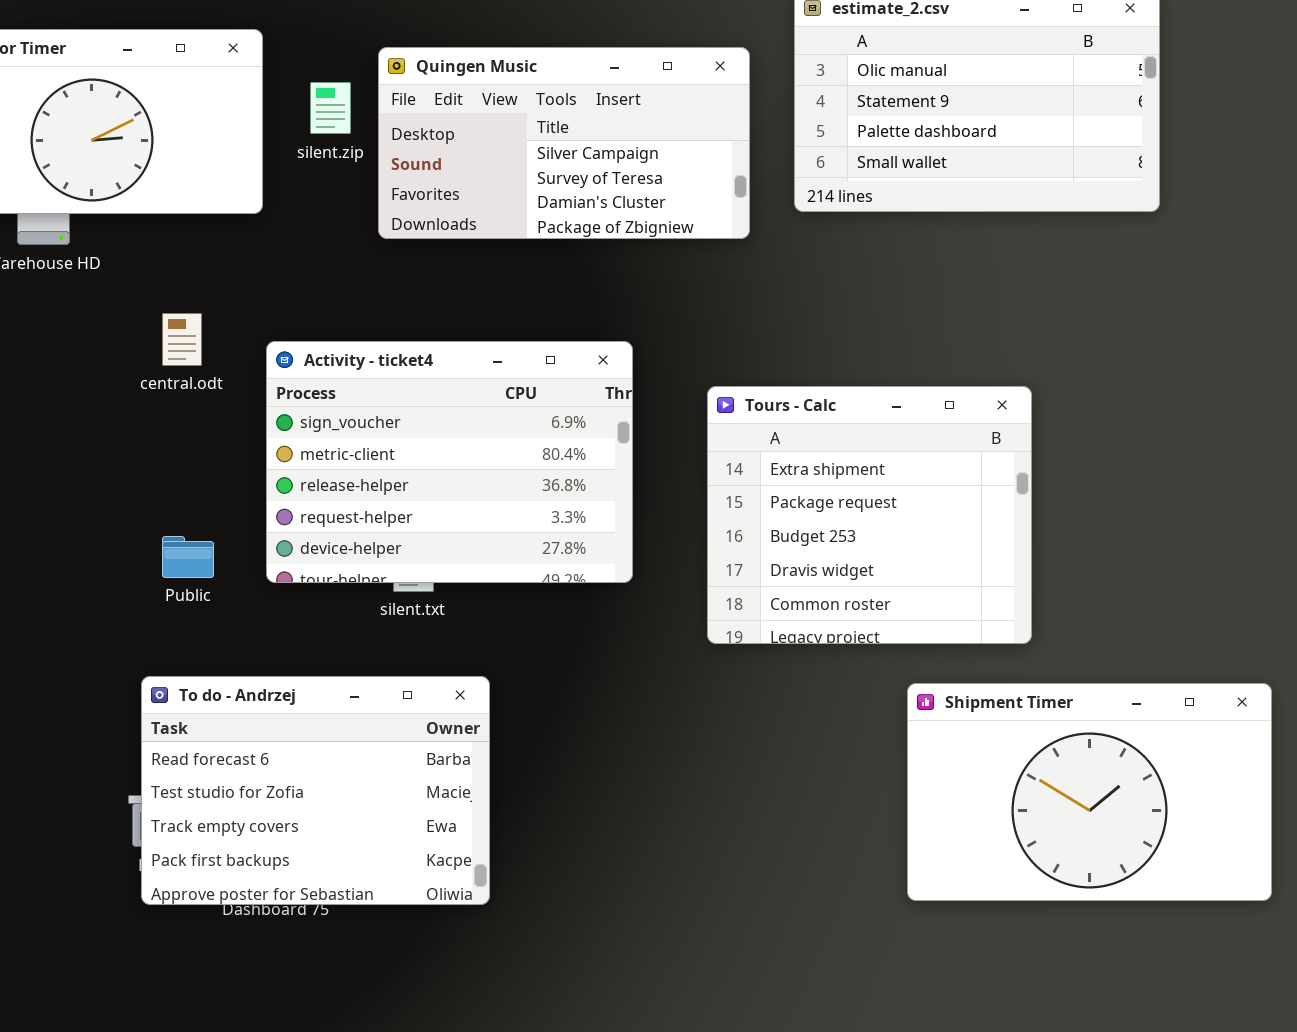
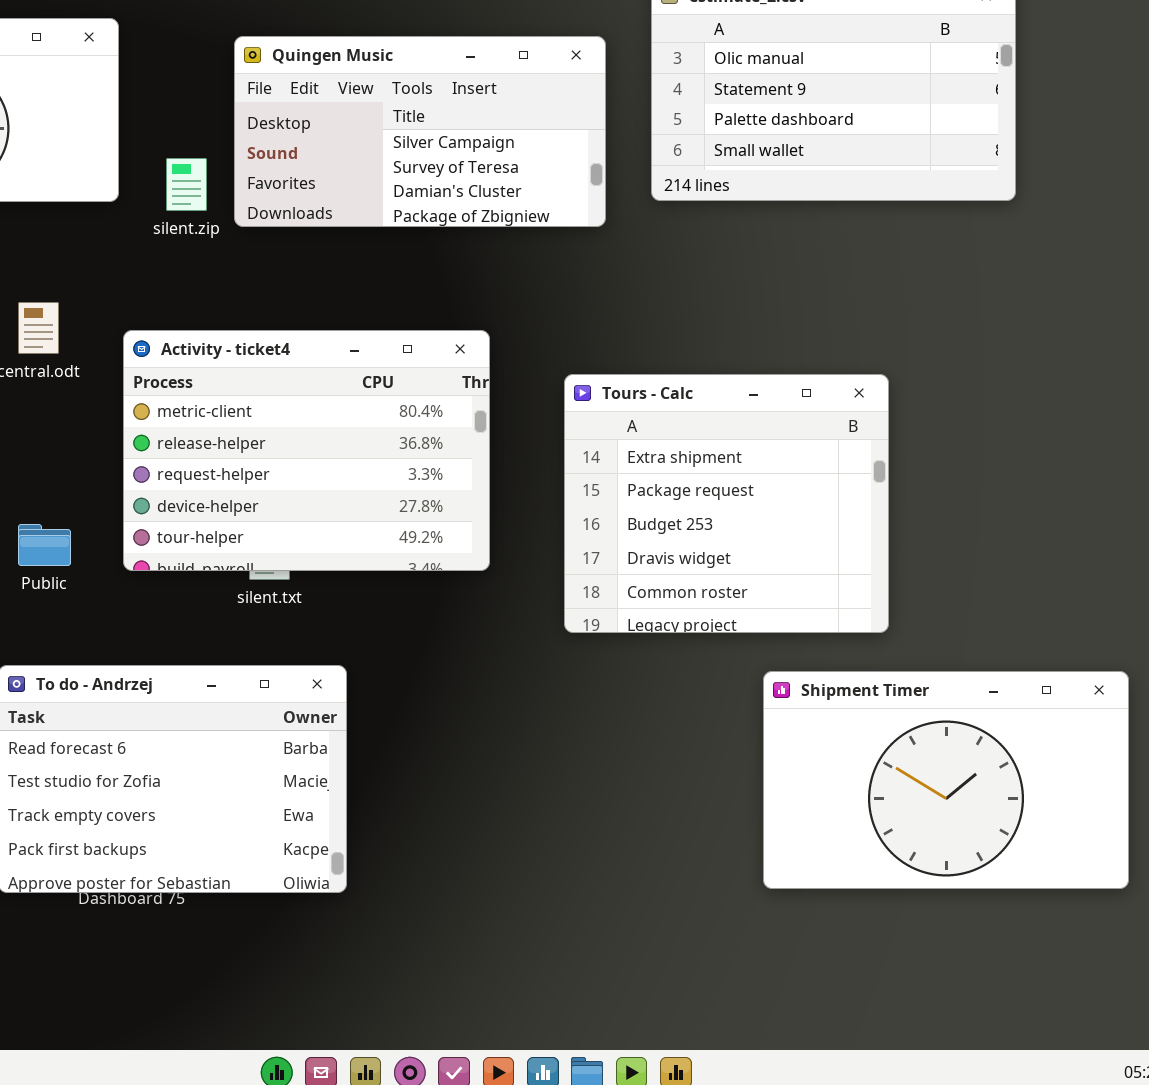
silent.zip: [310,82,351,134] -> [166,158,207,211], moved
Activity - ticket4: [266,341,633,583] -> [123,330,490,571], scrolled down 1 row

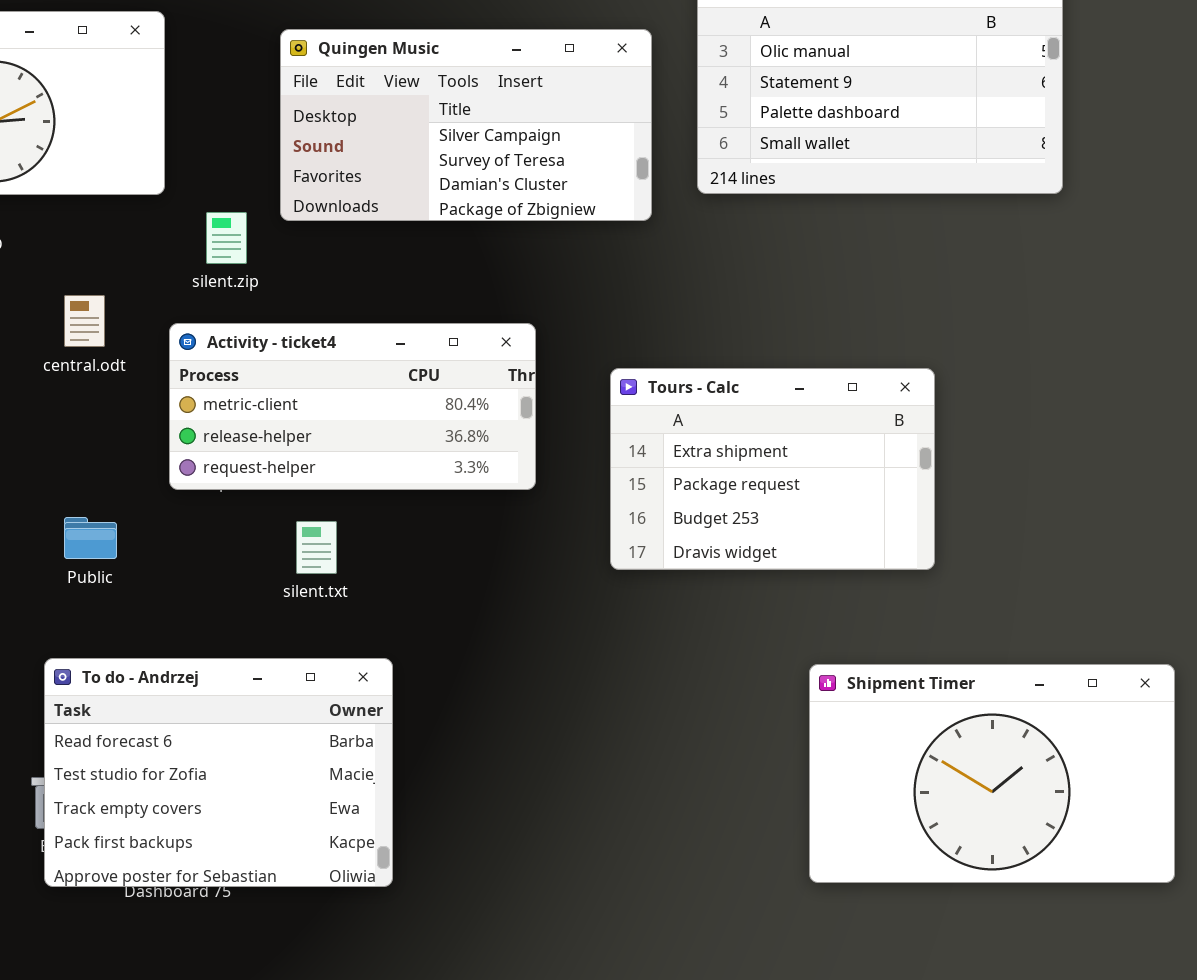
silent.zip: [166,158,207,211] -> [206,212,247,264], moved
Activity - ticket4: [123,330,490,571] -> [169,323,536,490], resized
Tours - Calc: [564,374,889,633] -> [610,368,935,570], resized

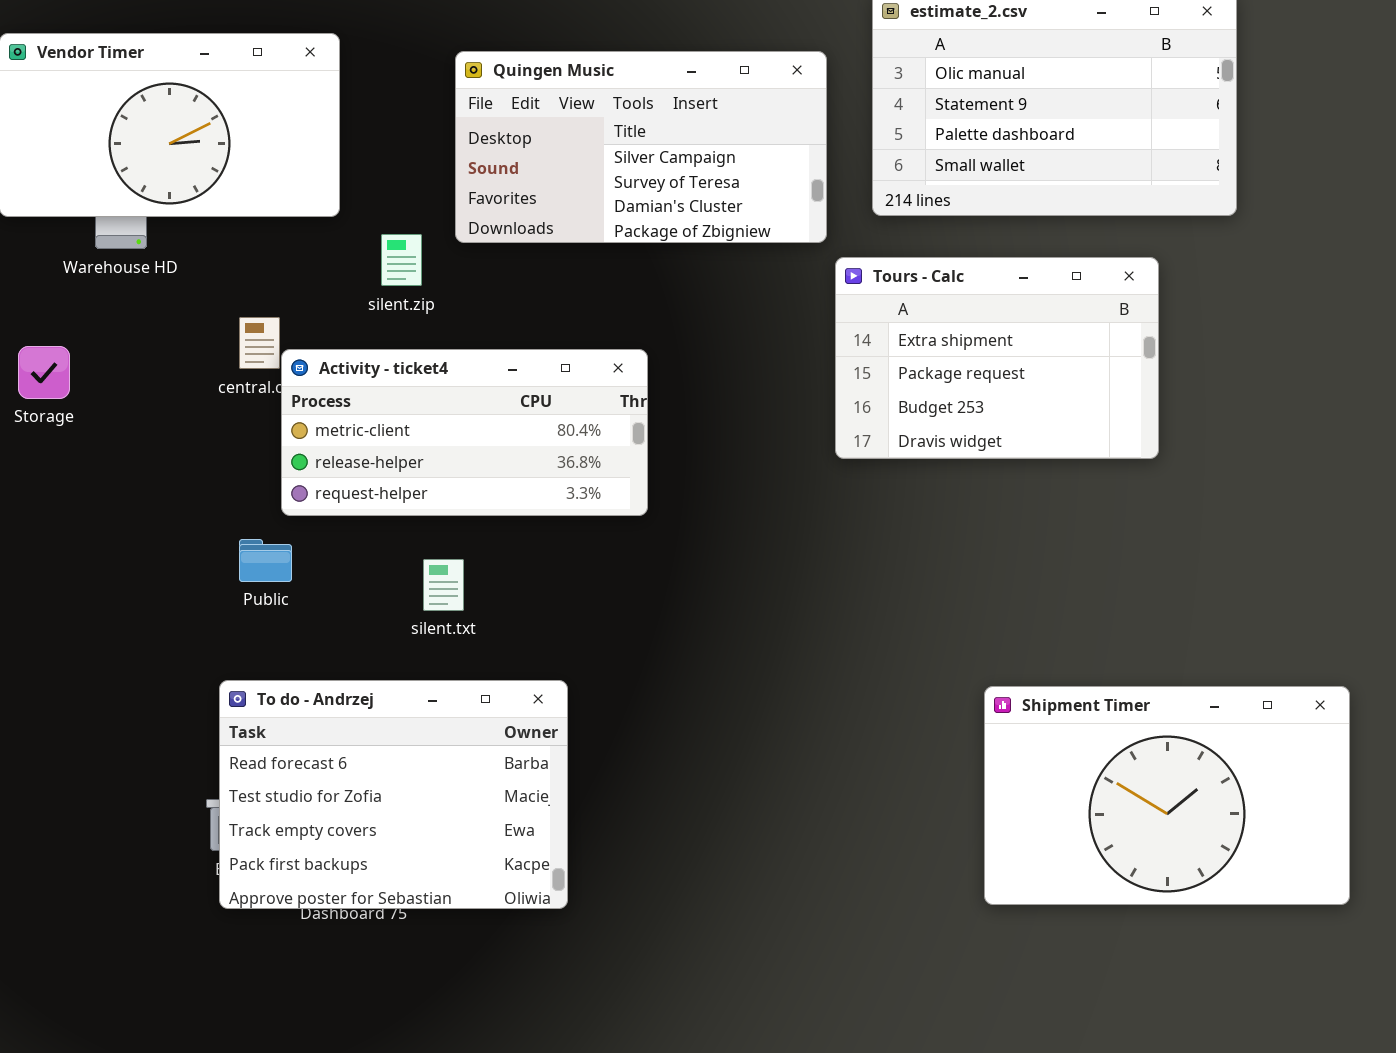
Activity - ticket4: [169,323,536,490] -> [281,349,648,516], moved
Tours - Calc: [610,368,935,570] -> [835,257,1159,459], moved
silent.txt: [296,521,337,574] -> [423,559,464,611], moved

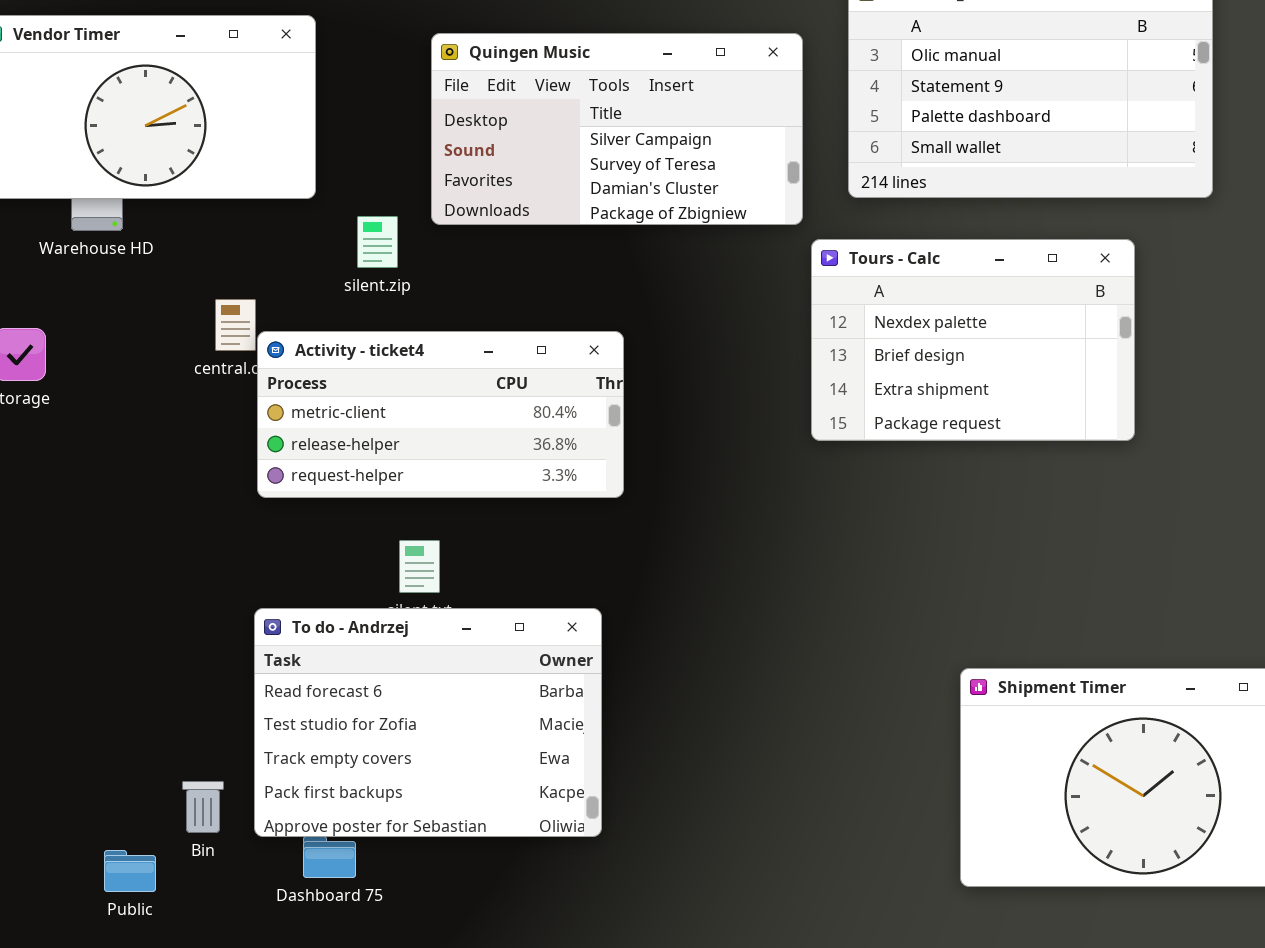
Tours - Calc: [835,257,1159,459] -> [811,239,1135,441], scrolled up 2 rows
Public: [239,539,292,582] -> [104,850,156,892], moved
To do - Andrzej: [219,680,568,909] -> [254,608,602,837], moved

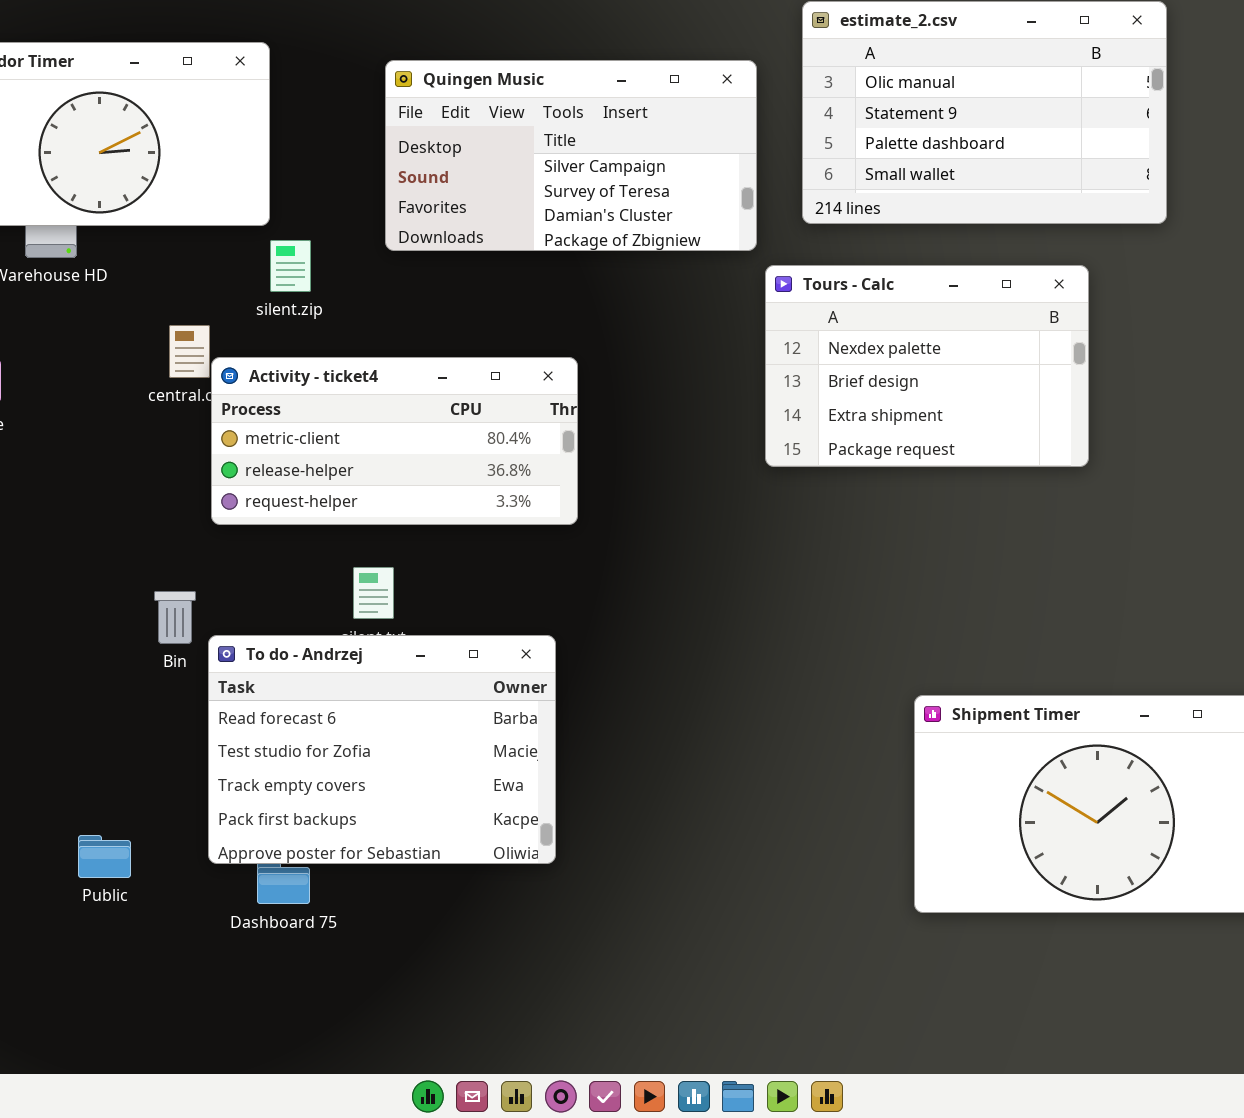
silent.zip: [357,216,398,268] -> [270,240,311,292], moved
Bin: [182,781,224,833] -> [154,591,196,644], moved
Public: [104,850,156,892] -> [78,835,131,878], moved

